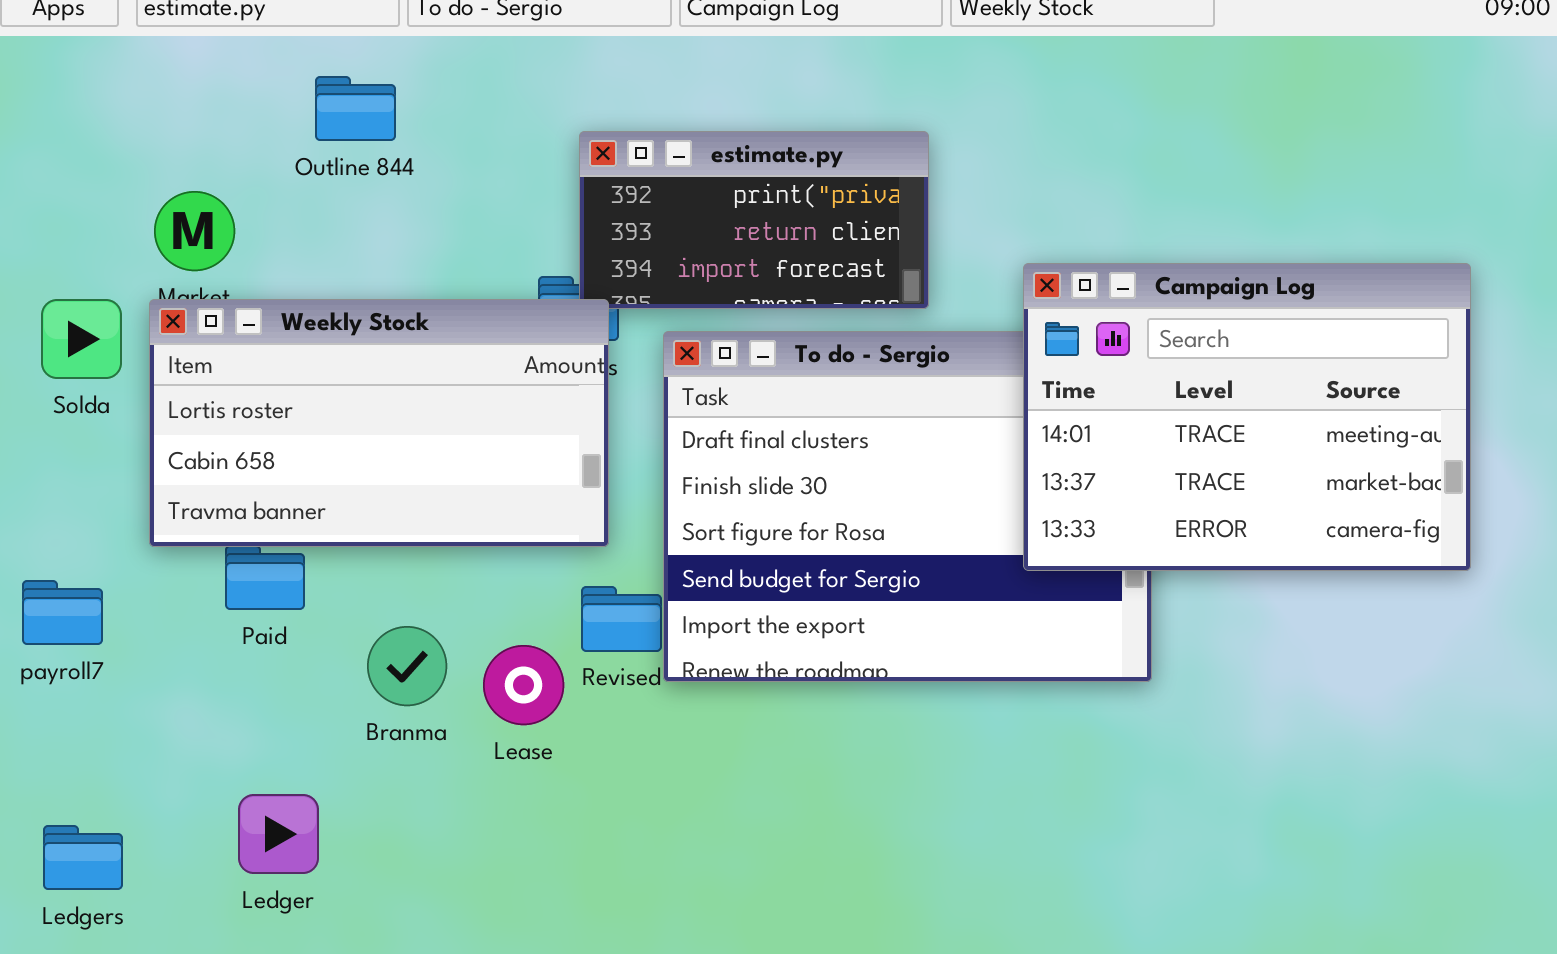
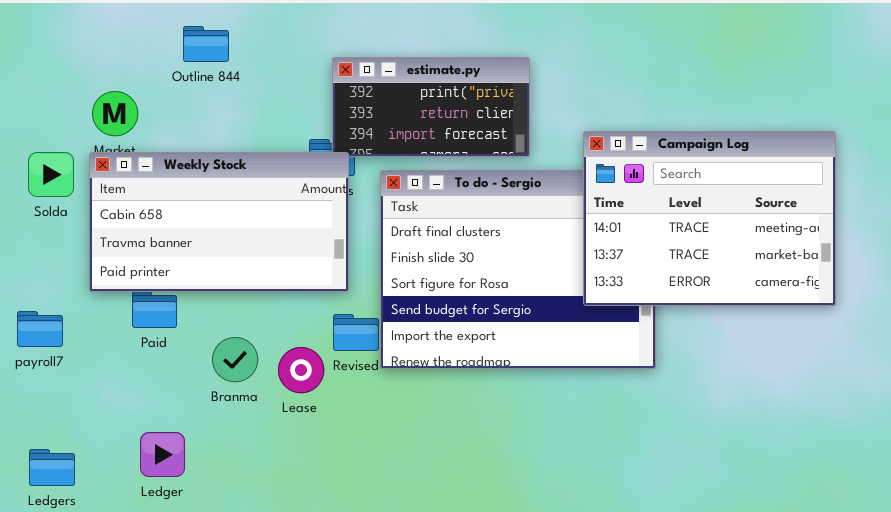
Weekly Stock: [149,299,609,547] -> [89,152,349,292], scrolled down 1 row

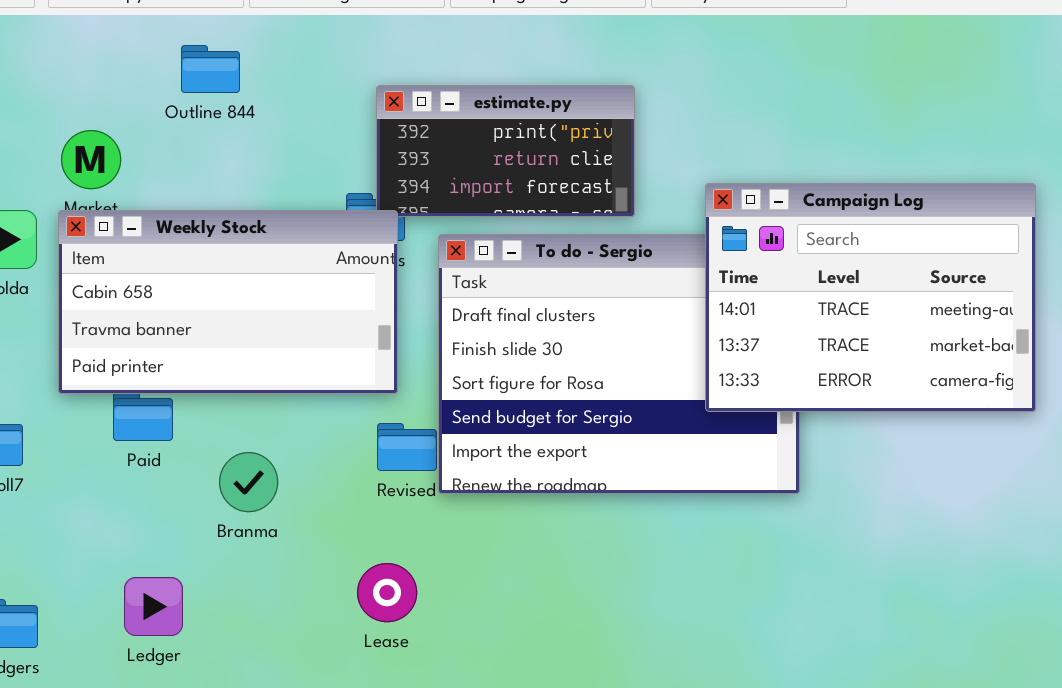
Lease: [278,347,324,393] -> [357,563,417,622], moved

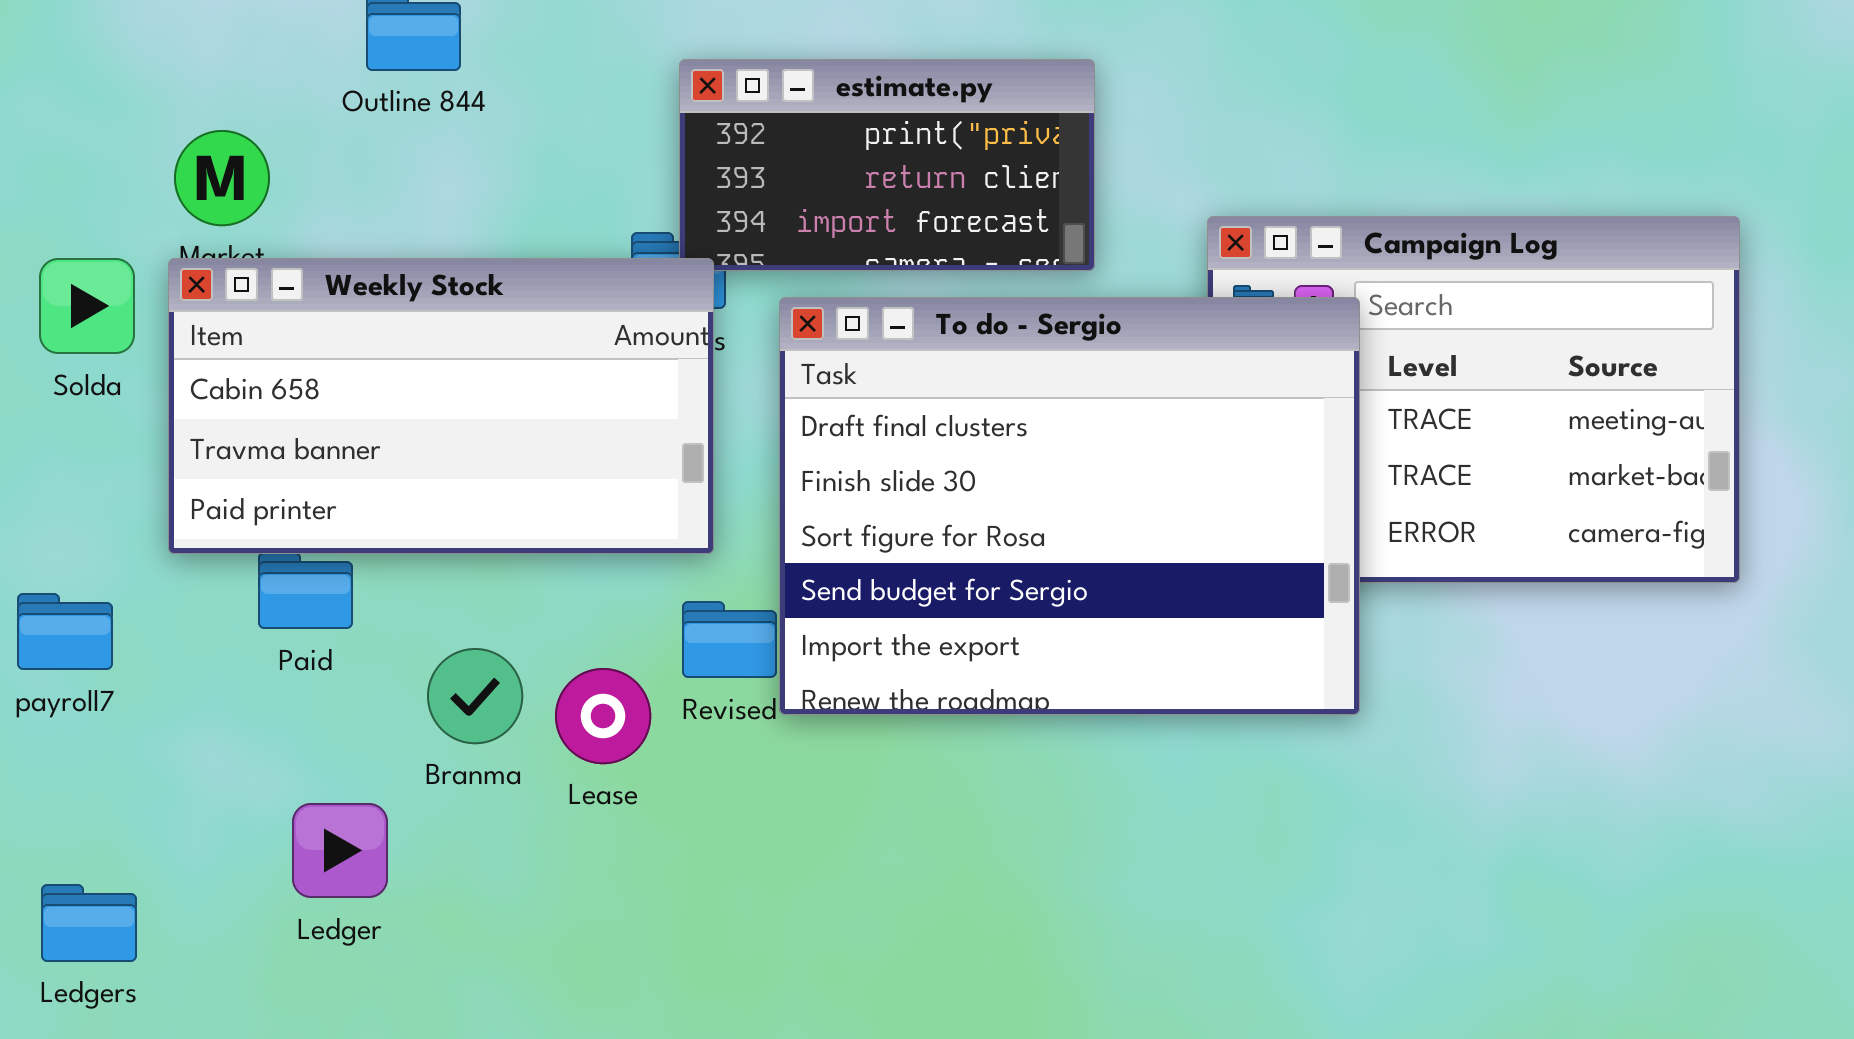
To do - Sergio: [438,234,800,494] -> [779,297,1360,715], raised
Lease: [357,563,417,622] -> [555,668,651,764], moved
Ledger: [124,577,183,636] -> [292,803,388,898], moved

